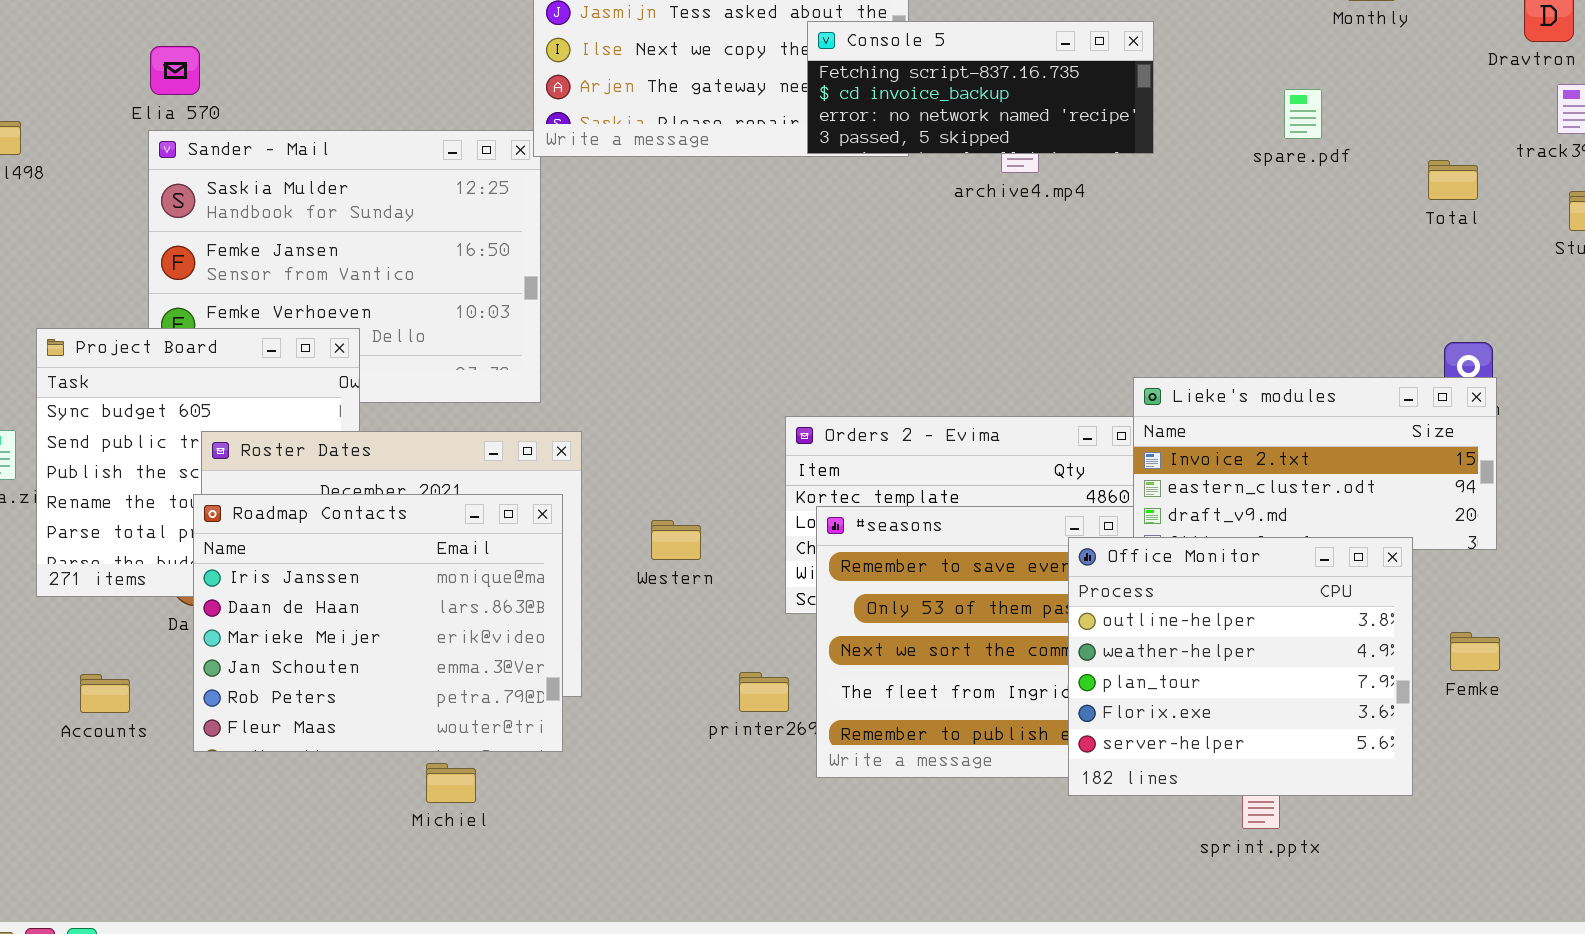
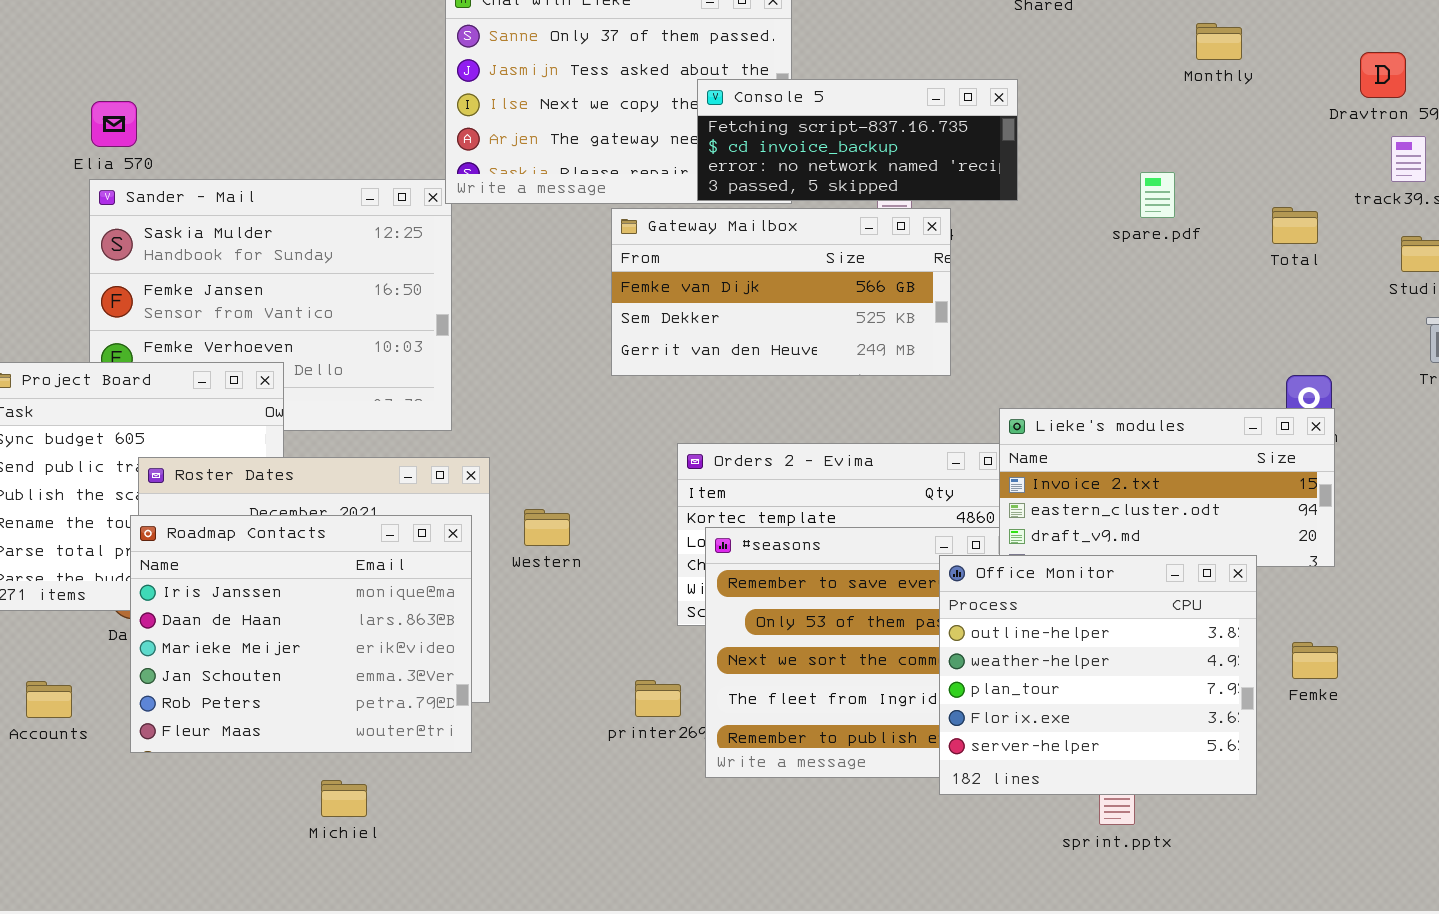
spare.pdf: [1284,89,1322,139] -> [1140,172,1175,218], moved
Gateway Mailbox: none -> [611,208,951,376], opened
Western: [651,520,701,560] -> [524,509,570,546], moved
Michiel: [426,763,476,803] -> [321,780,367,817], moved

